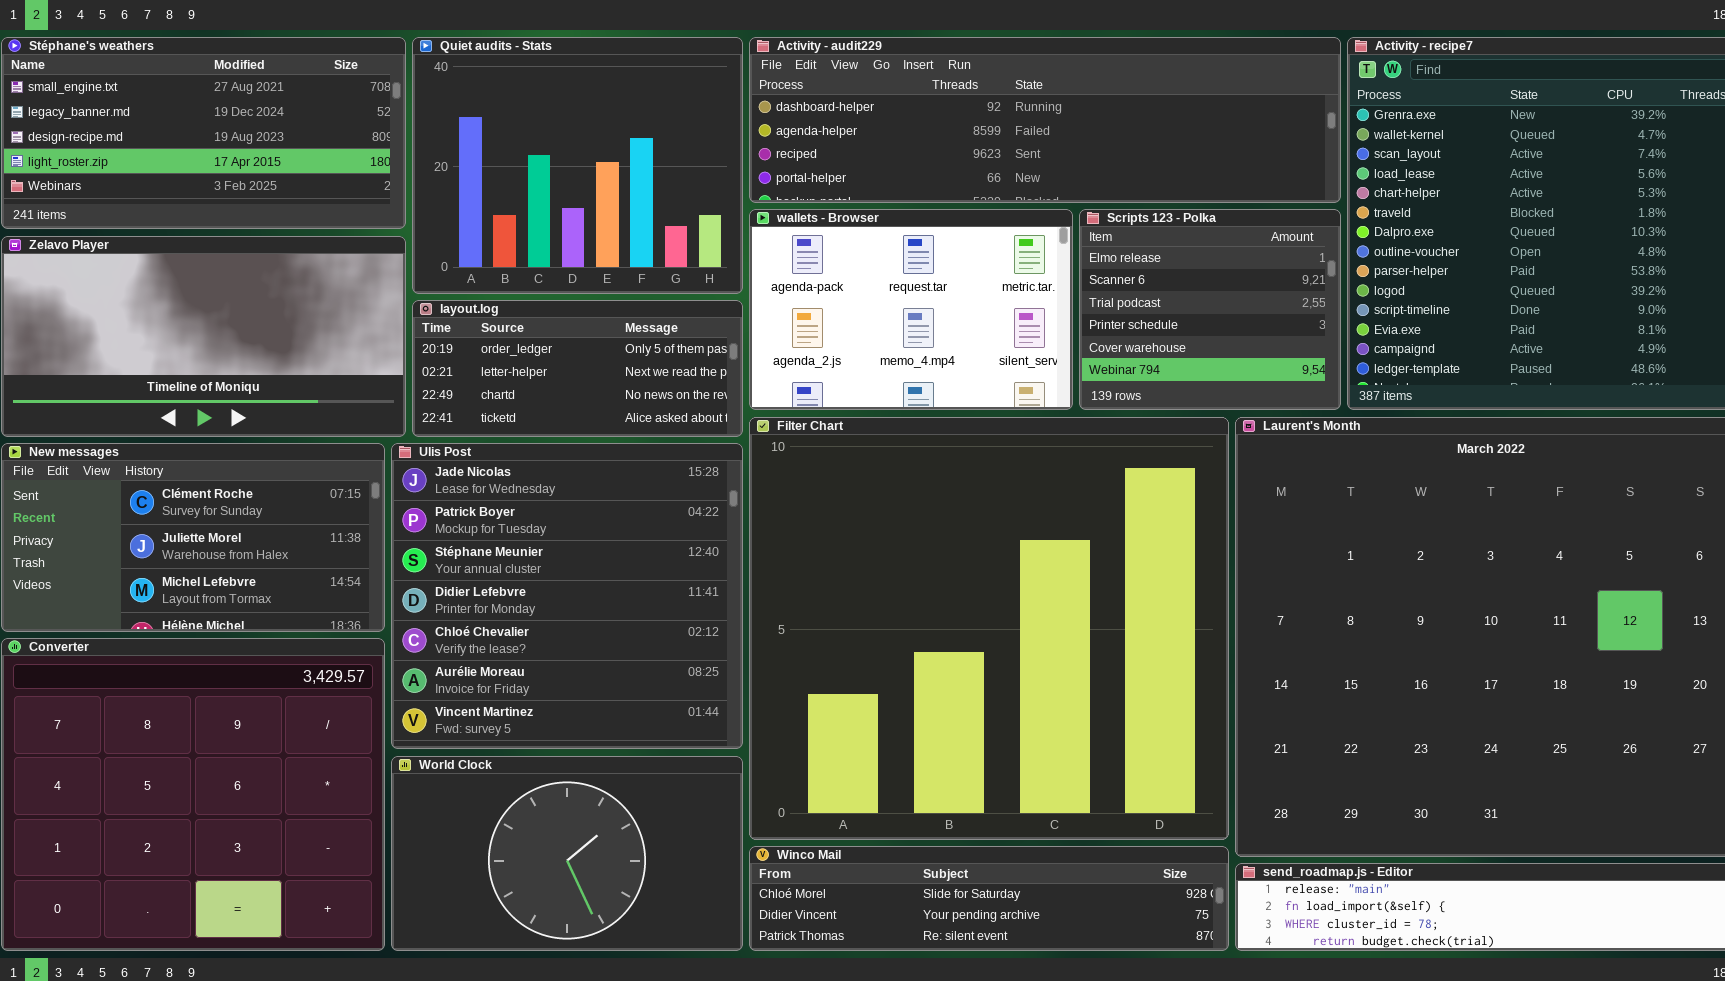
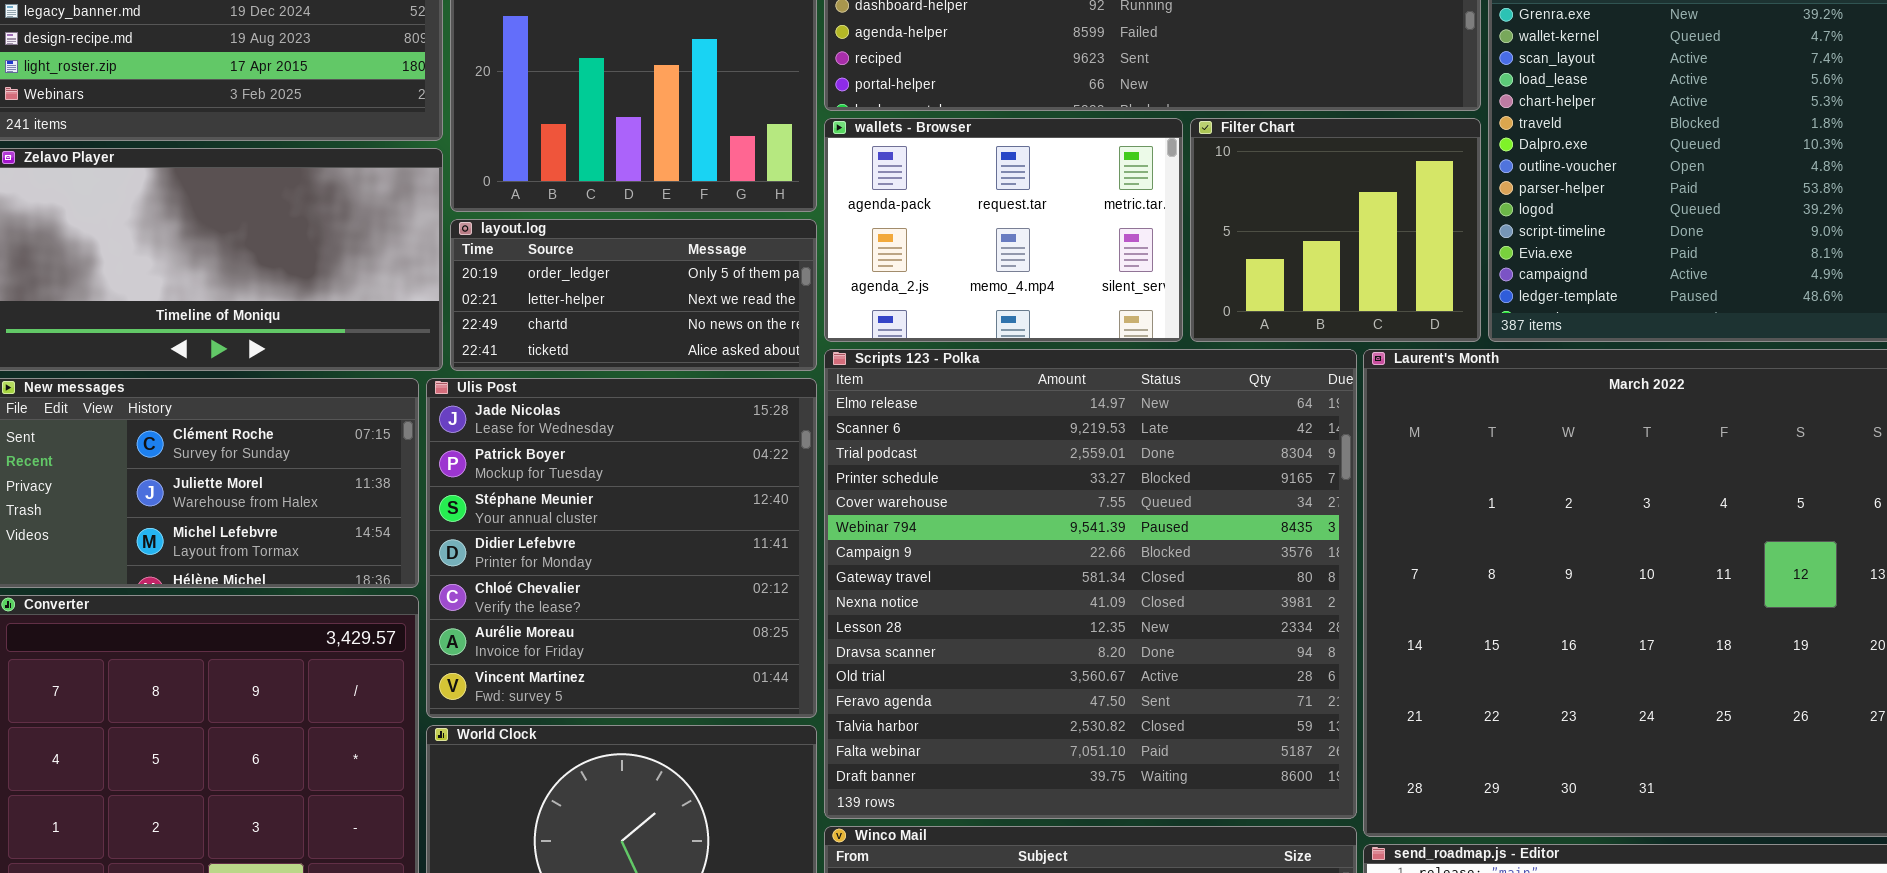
Scripts 123 - Polka: [1079,209,1341,410] -> [824,349,1357,819], moved, resized
Filter Chart: [749,417,1229,840] -> [1190,118,1481,342], moved, resized

